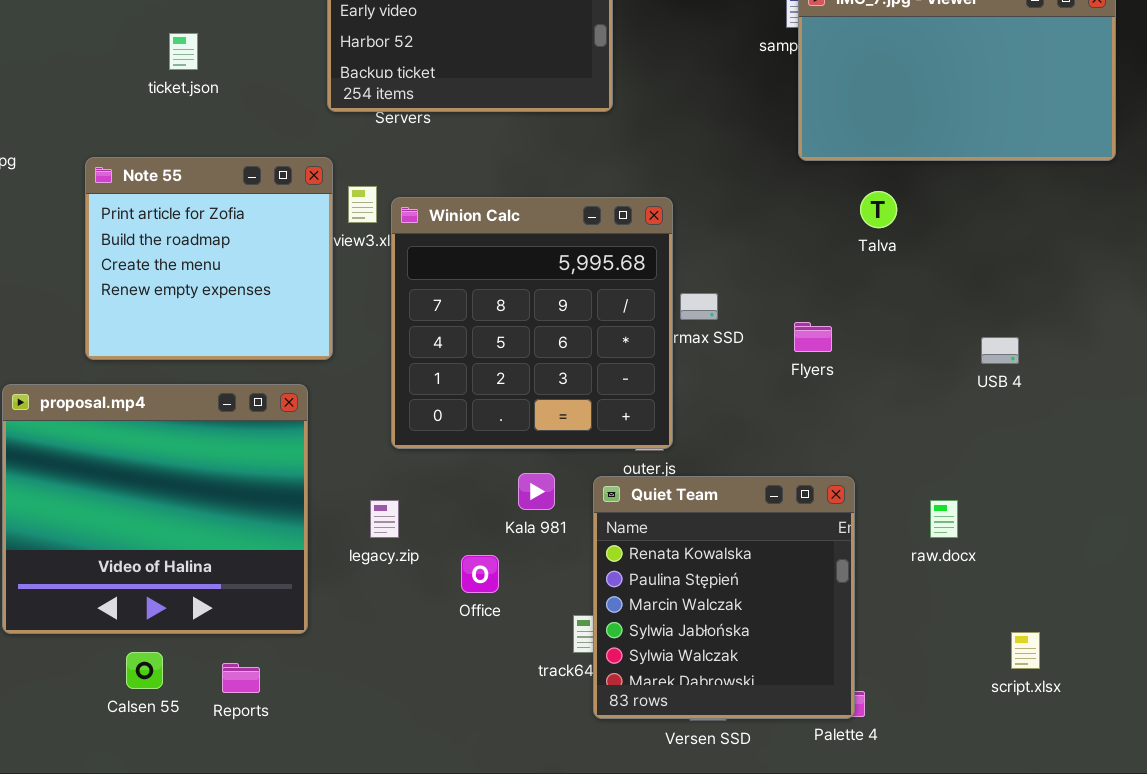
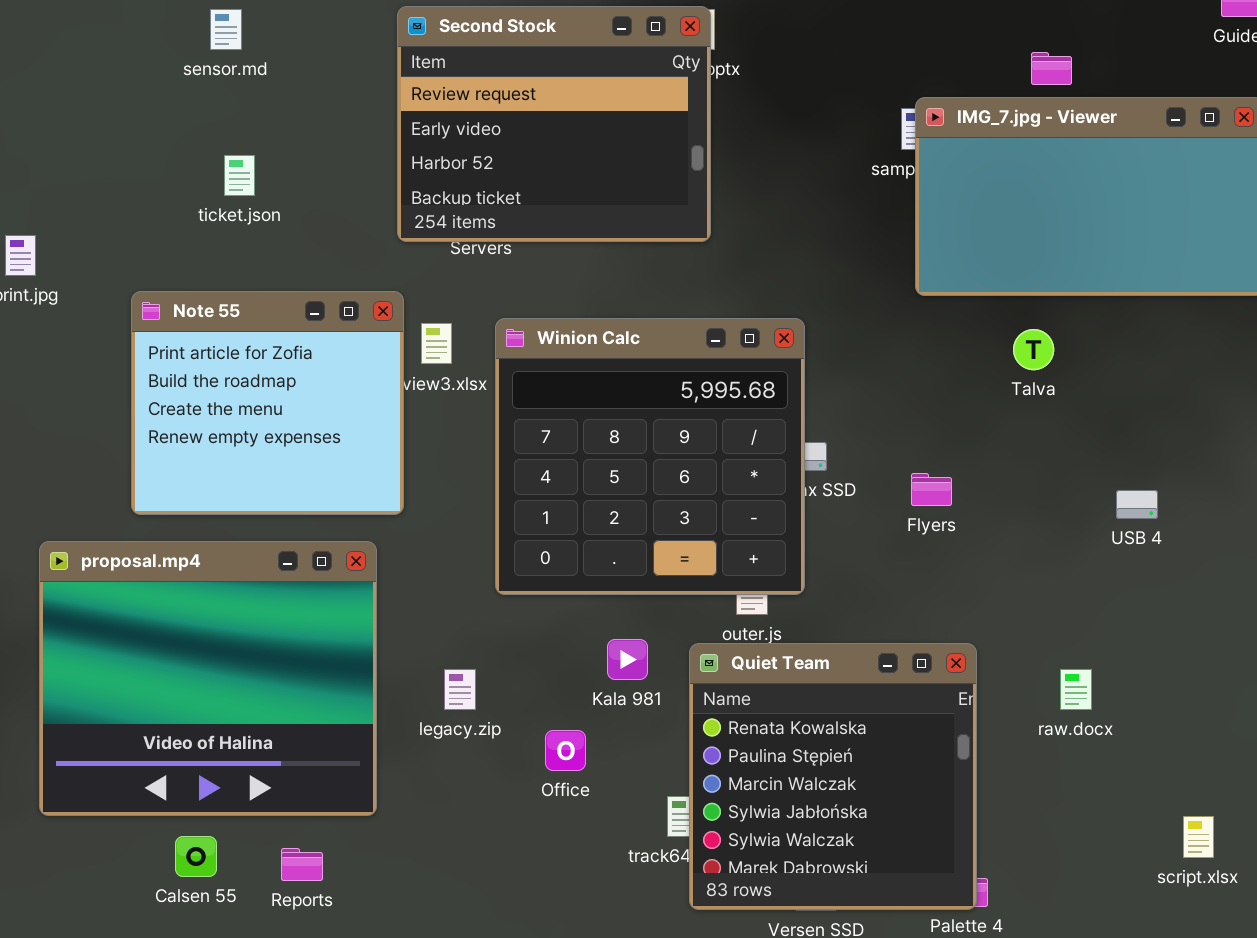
Talva: [860,191,897,228] -> [1013,329,1054,370], moved
Winion Calc: [391,197,673,449] -> [495,318,805,595], moved
script.xlsx: [1011,632,1040,669] -> [1183,816,1214,858], moved

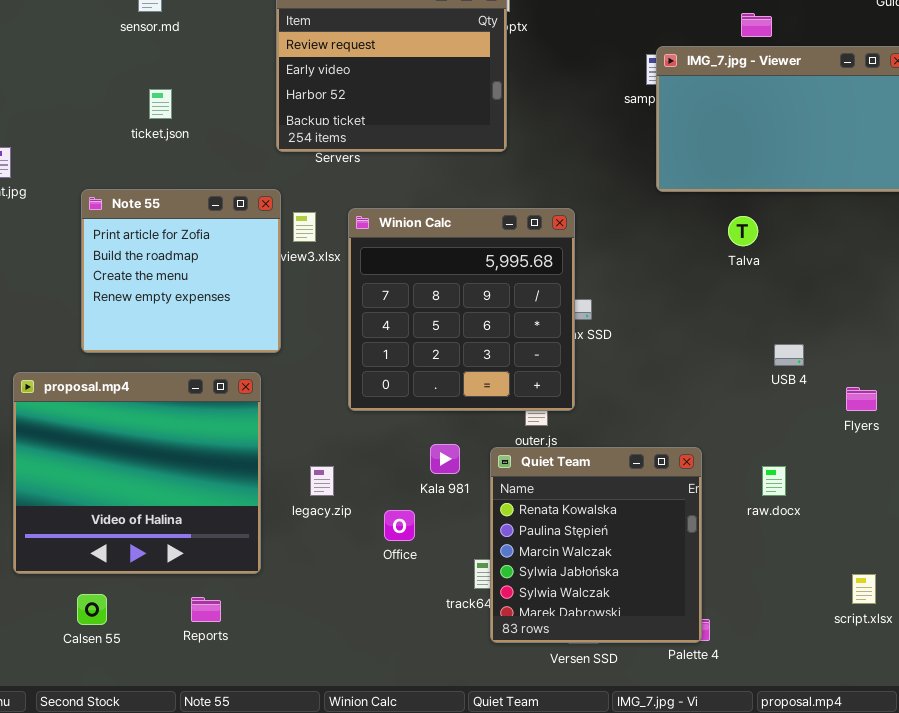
Flyers: [911,473,952,506] -> [846,387,877,411], moved
USB 4: [1116,490,1158,519] -> [774,344,804,366], moved
Calsen 55: [175,836,217,877] -> [77,594,107,625], moved

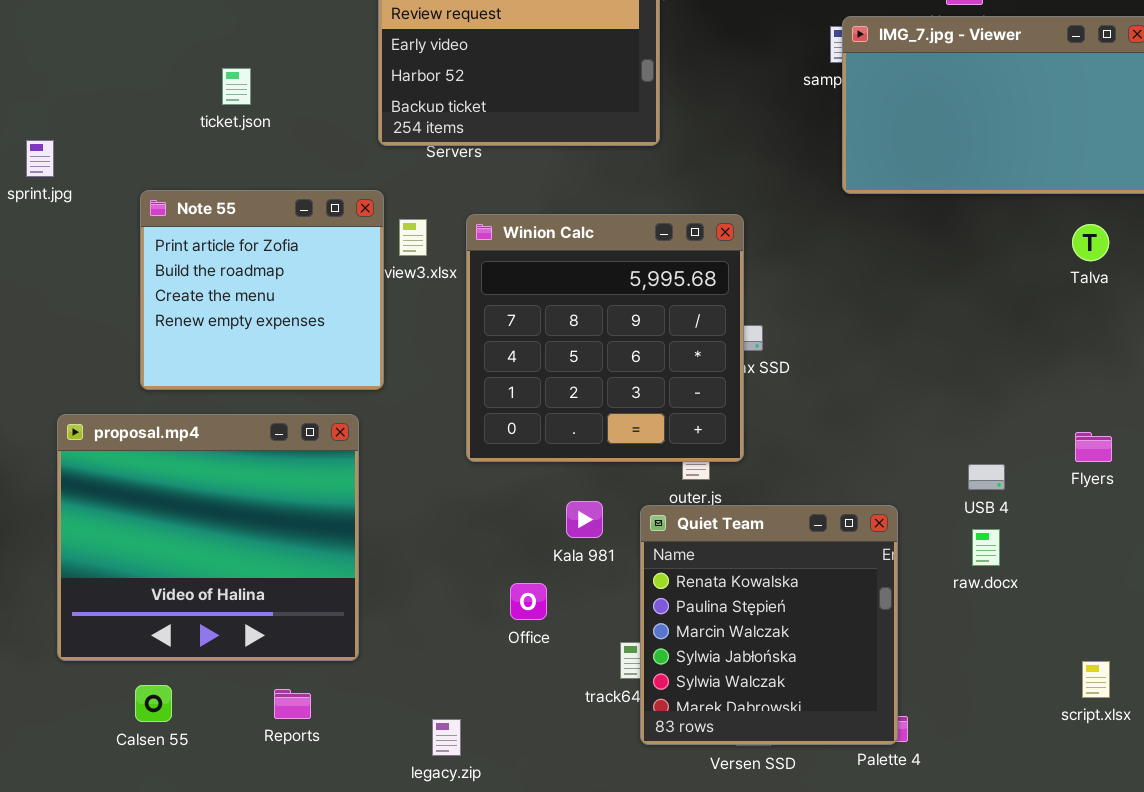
Talva: [728,216,758,246] -> [1072,224,1109,261], moved
USB 4: [774,344,804,366] -> [968,464,1005,490], moved
legacy.zip: [310,466,334,496] -> [432,719,461,756], moved

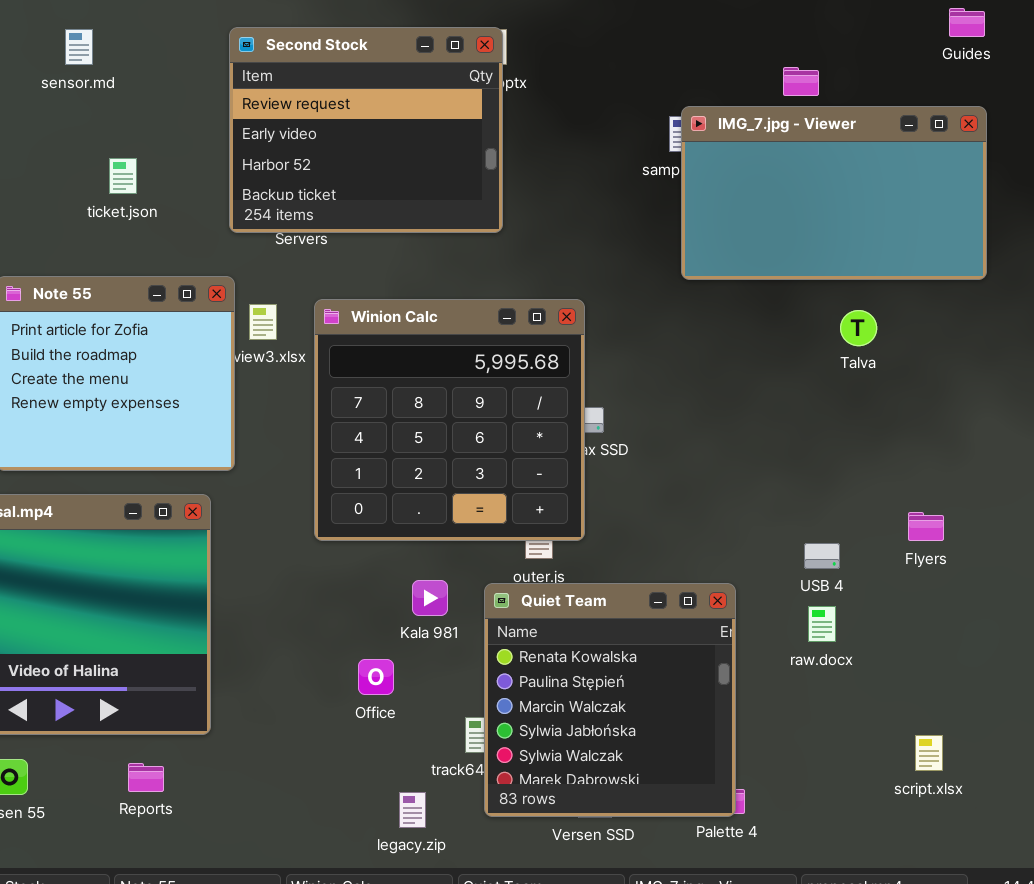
ticket.json: [222,68,251,105] -> [109,158,137,194], moved
Talva: [1072,224,1109,261] -> [840,310,877,346], moved
legacy.zip: [432,719,461,756] -> [399,792,426,828], moved

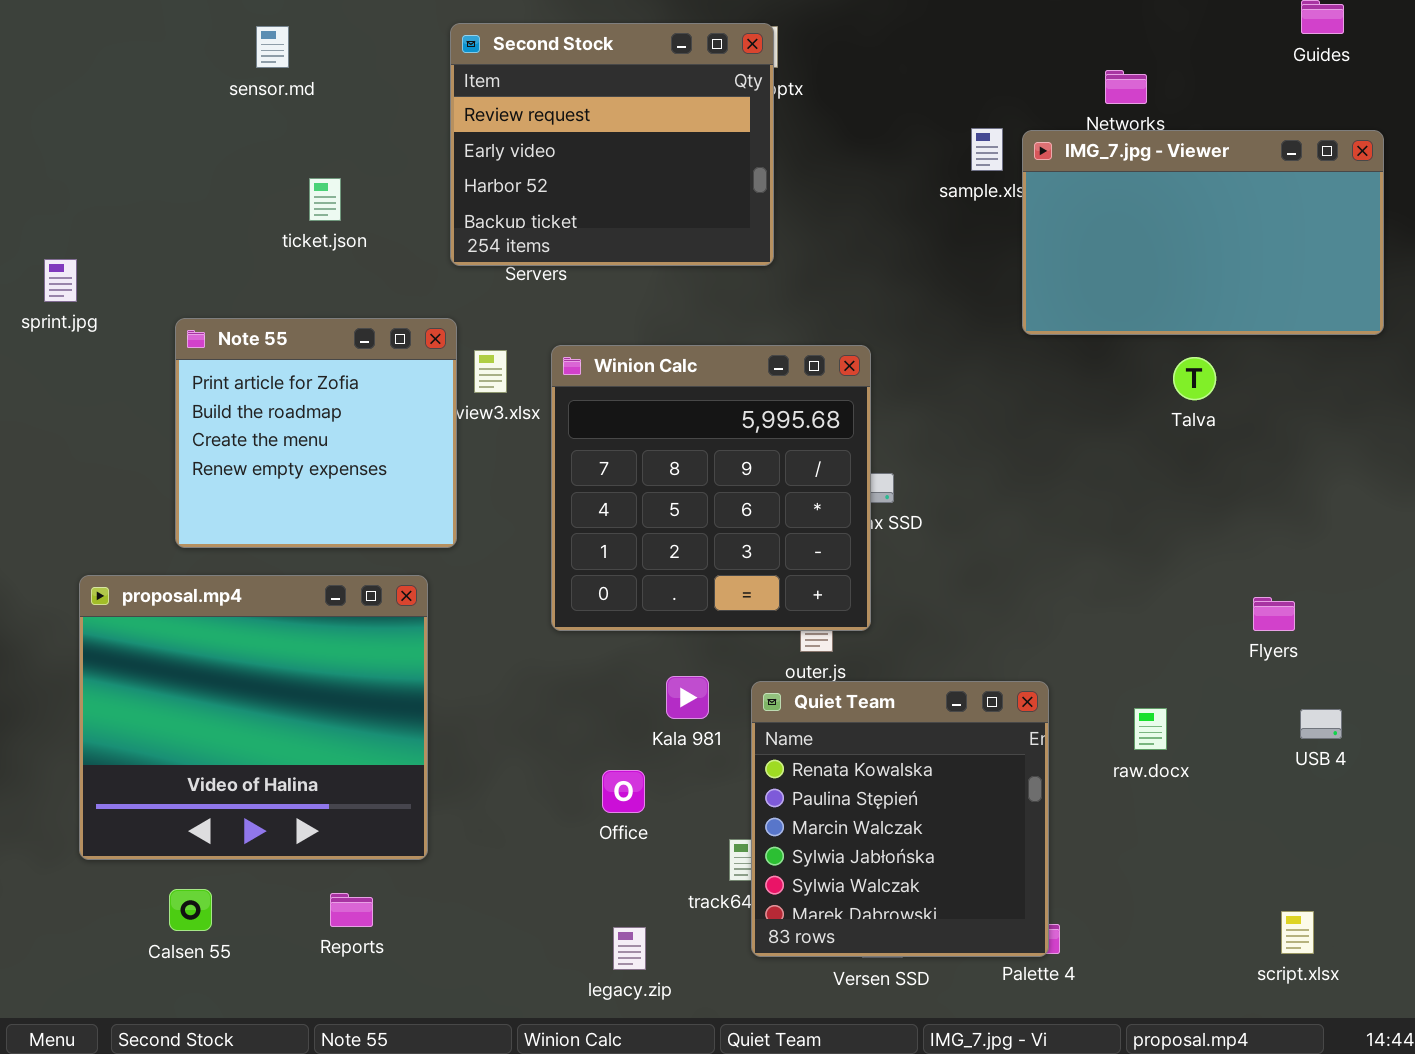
IMG_7.jpg - Viewer: [681,106,987,280] -> [1022,130,1384,335], moved
USB 4: [804,543,840,569] -> [1300,709,1342,739], moved
script.xlsx: [915,735,943,771] -> [1281,911,1314,954], moved
legacy.zip: [399,792,426,828] -> [613,927,646,970], moved

